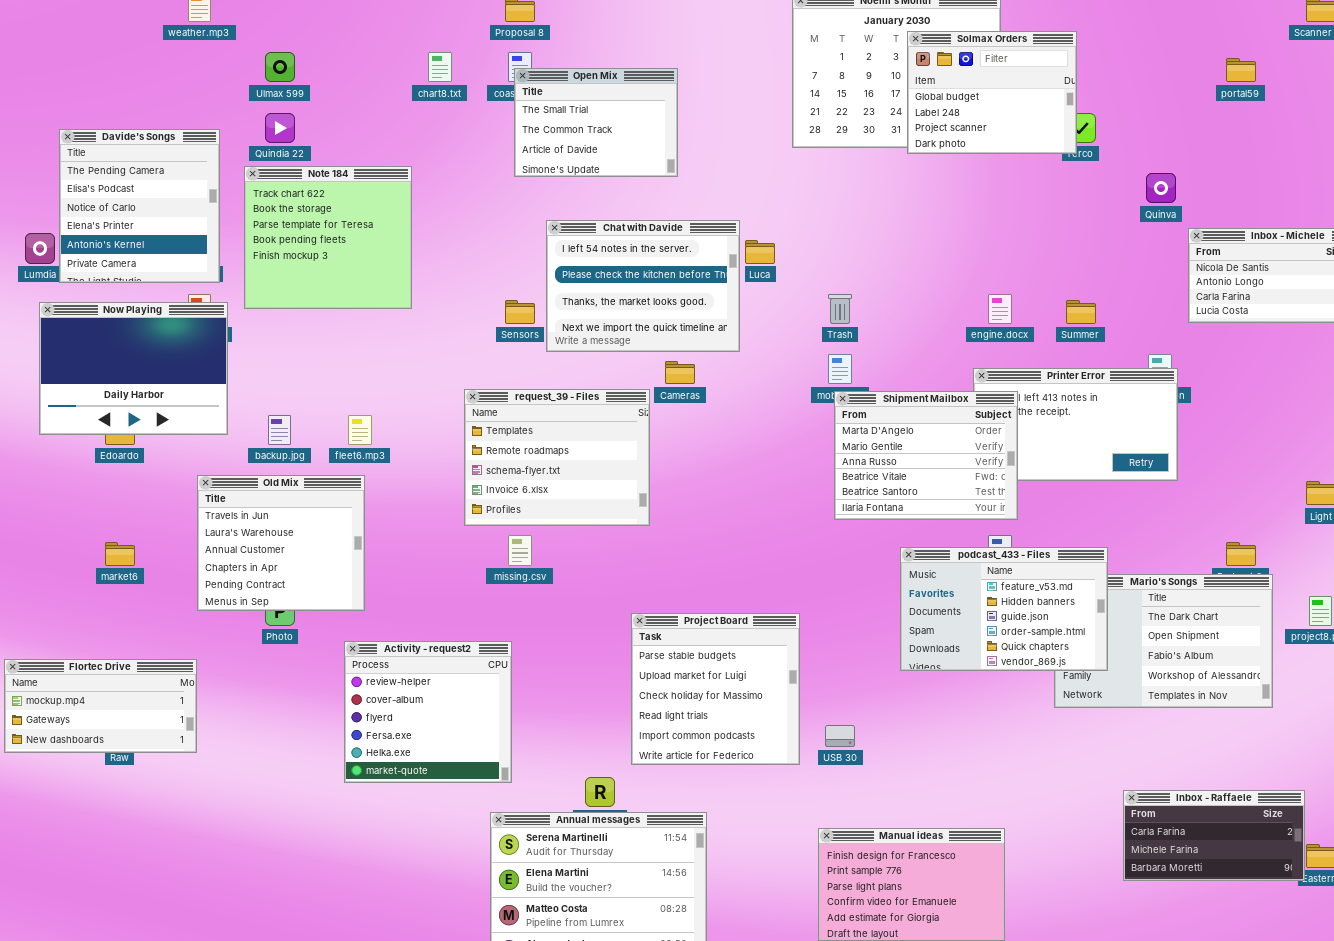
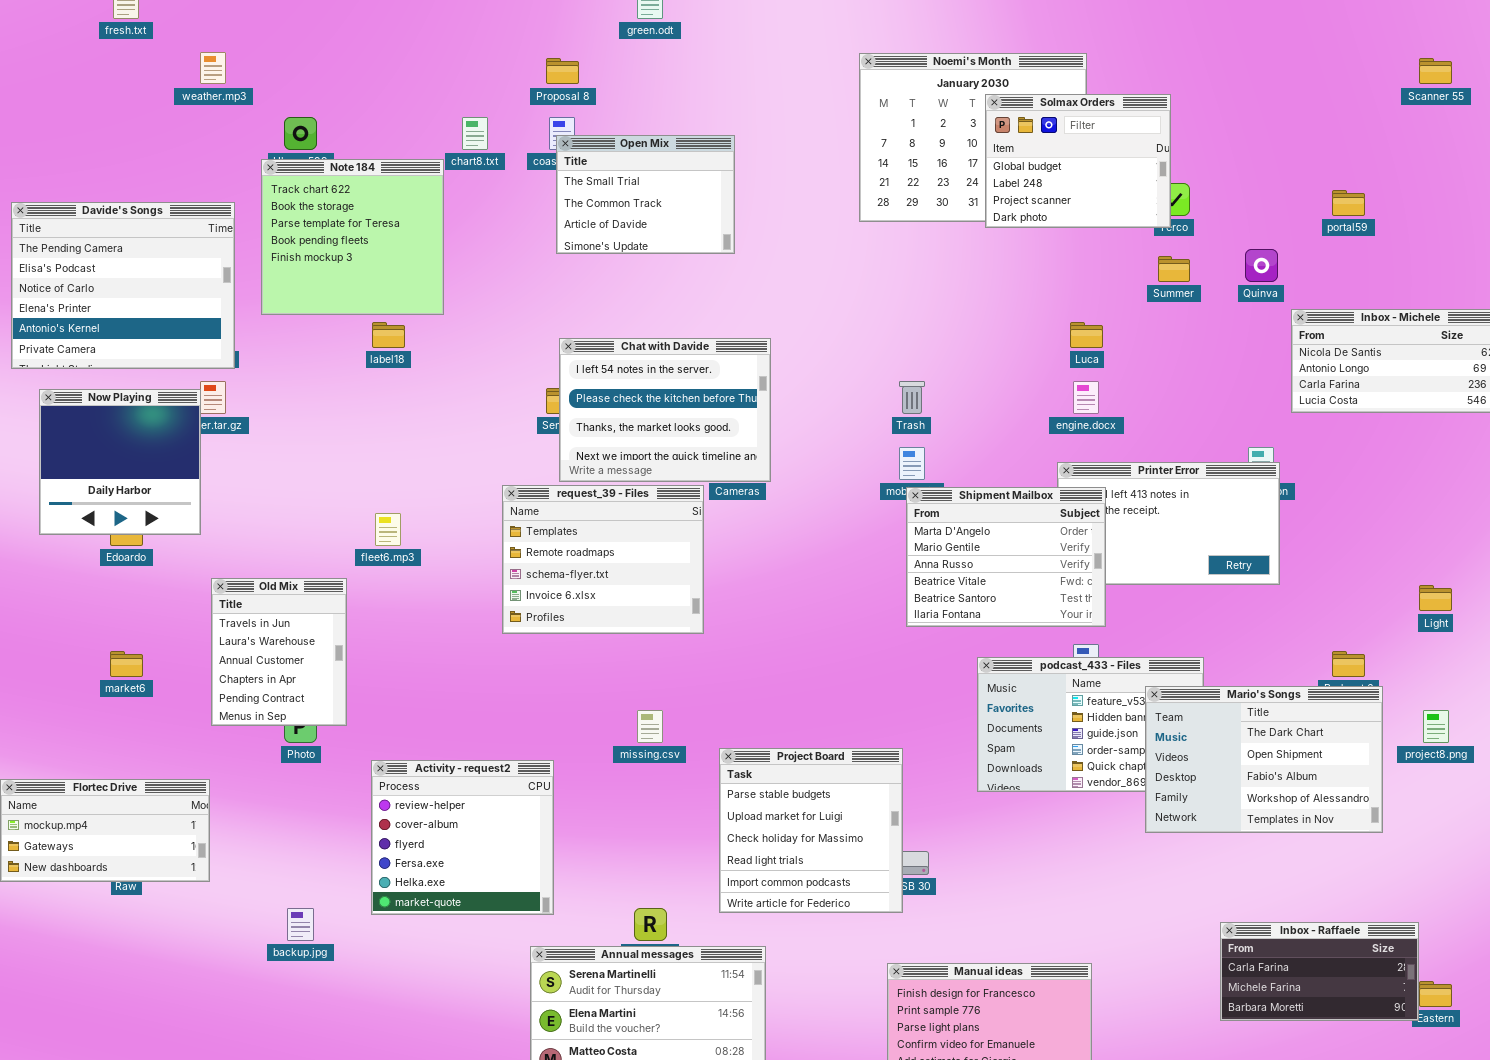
portal59: [1226,58,1256,82] -> [1332,190,1365,216], moved
Davide's Songs: [59,129,220,283] -> [11,202,235,369], resized
Note 184: [244,166,412,309] -> [261,159,444,315], moved
Chat with Davide: [546,220,740,352] -> [559,338,771,482], moved
Luca: [745,240,775,264] -> [1070,322,1103,348], moved
Summer: [1066,300,1096,324] -> [1158,256,1190,282], moved
Now Playing: [39,302,228,435] -> [39,389,201,535], resized
backup.jpg: [268,415,291,445] -> [287,908,314,941], moved
Old Mix: [197,475,365,611] -> [211,578,347,726], resized
missing.csv: [508,535,532,566] -> [637,710,663,743], moved
Mario's Songs: [1054,574,1273,708] -> [1145,686,1383,833], raised
Project Board: [631,613,800,765] -> [719,748,903,913], moved

